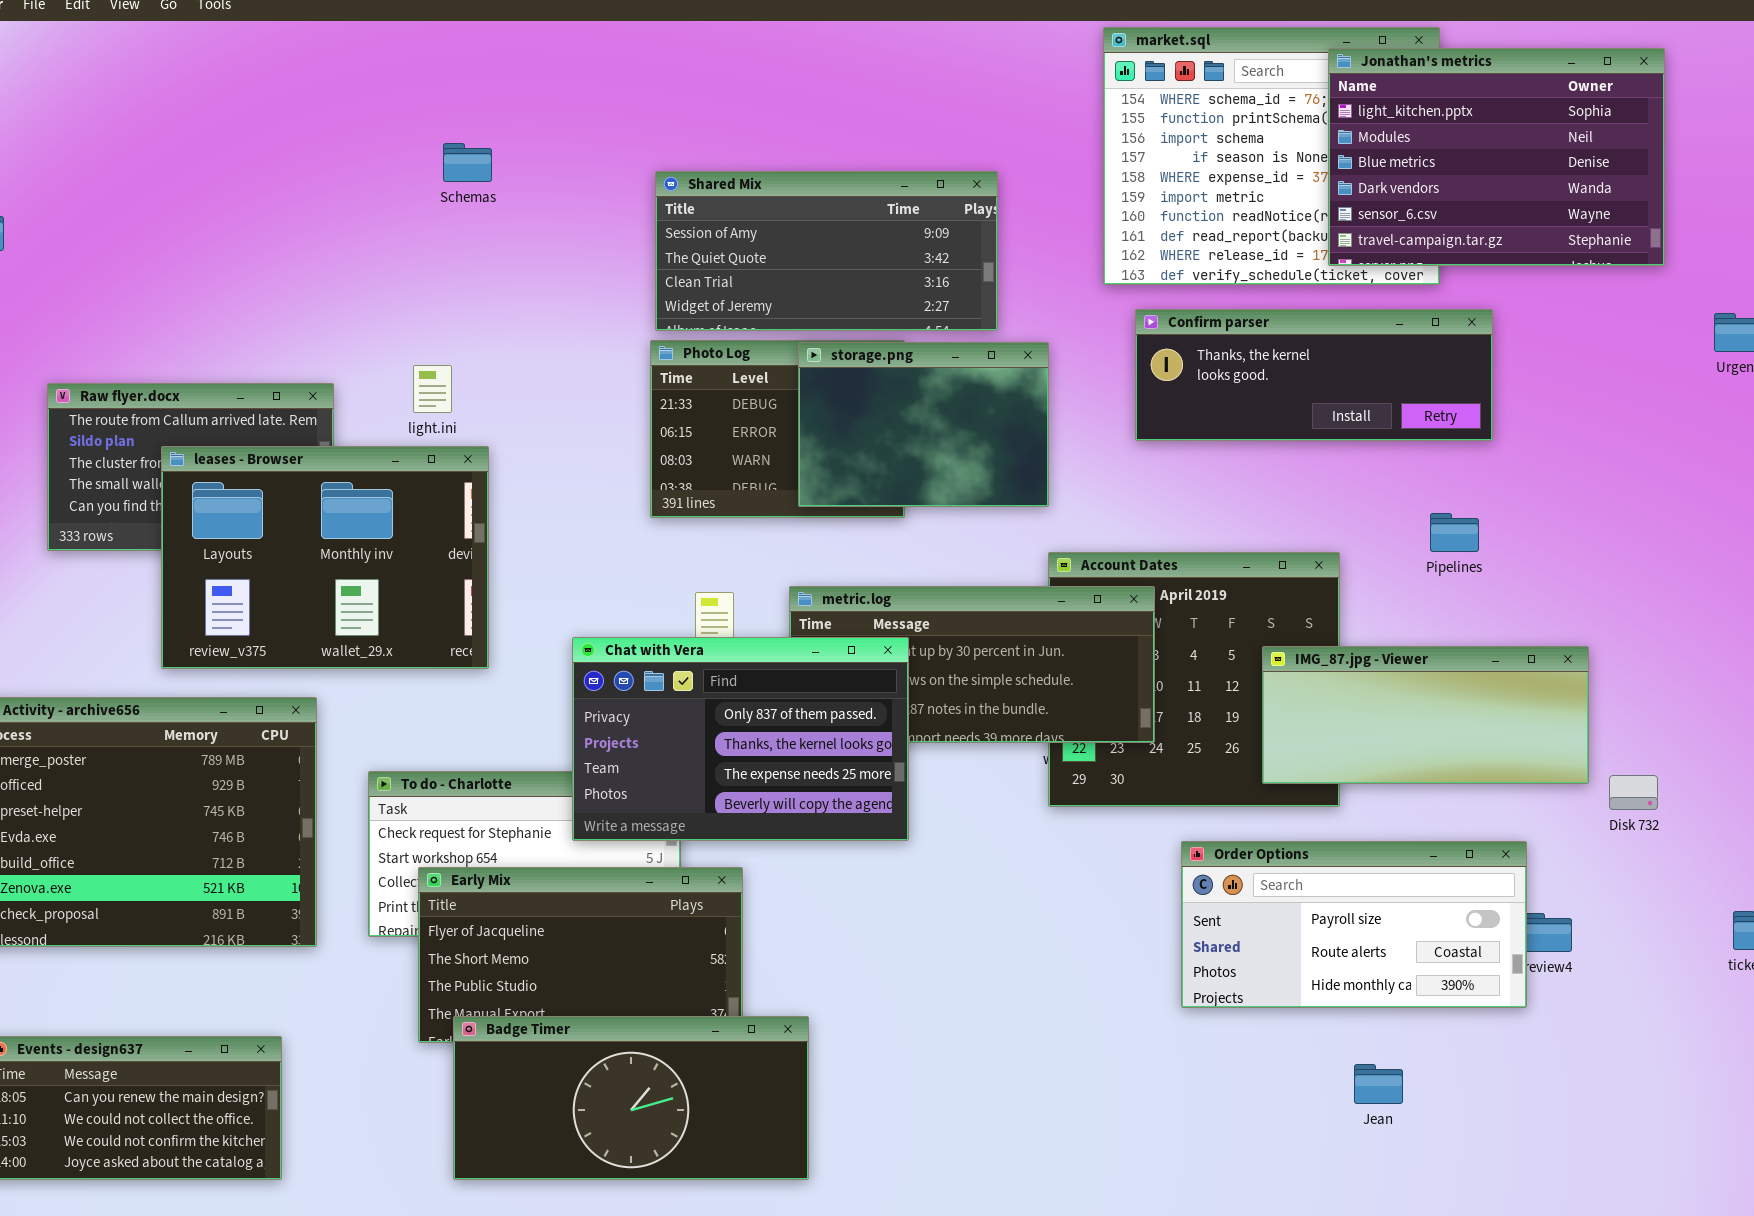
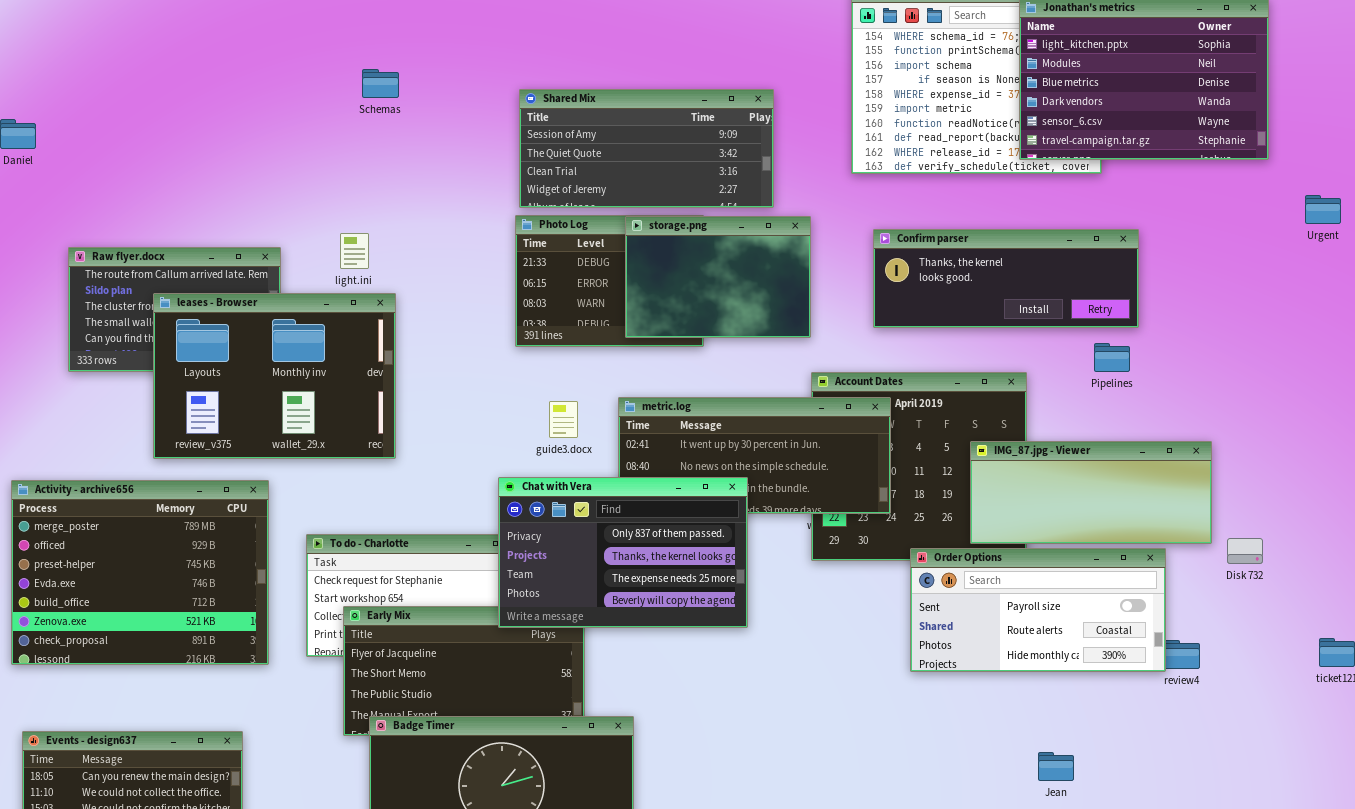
Confirm parser: [1135,309,1493,441] -> [873,229,1139,328], moved
Chat with Vera: [572,637,909,841] -> [498,477,748,628], moved
Order Options: [1181,841,1527,1008] -> [910,548,1166,672], moved

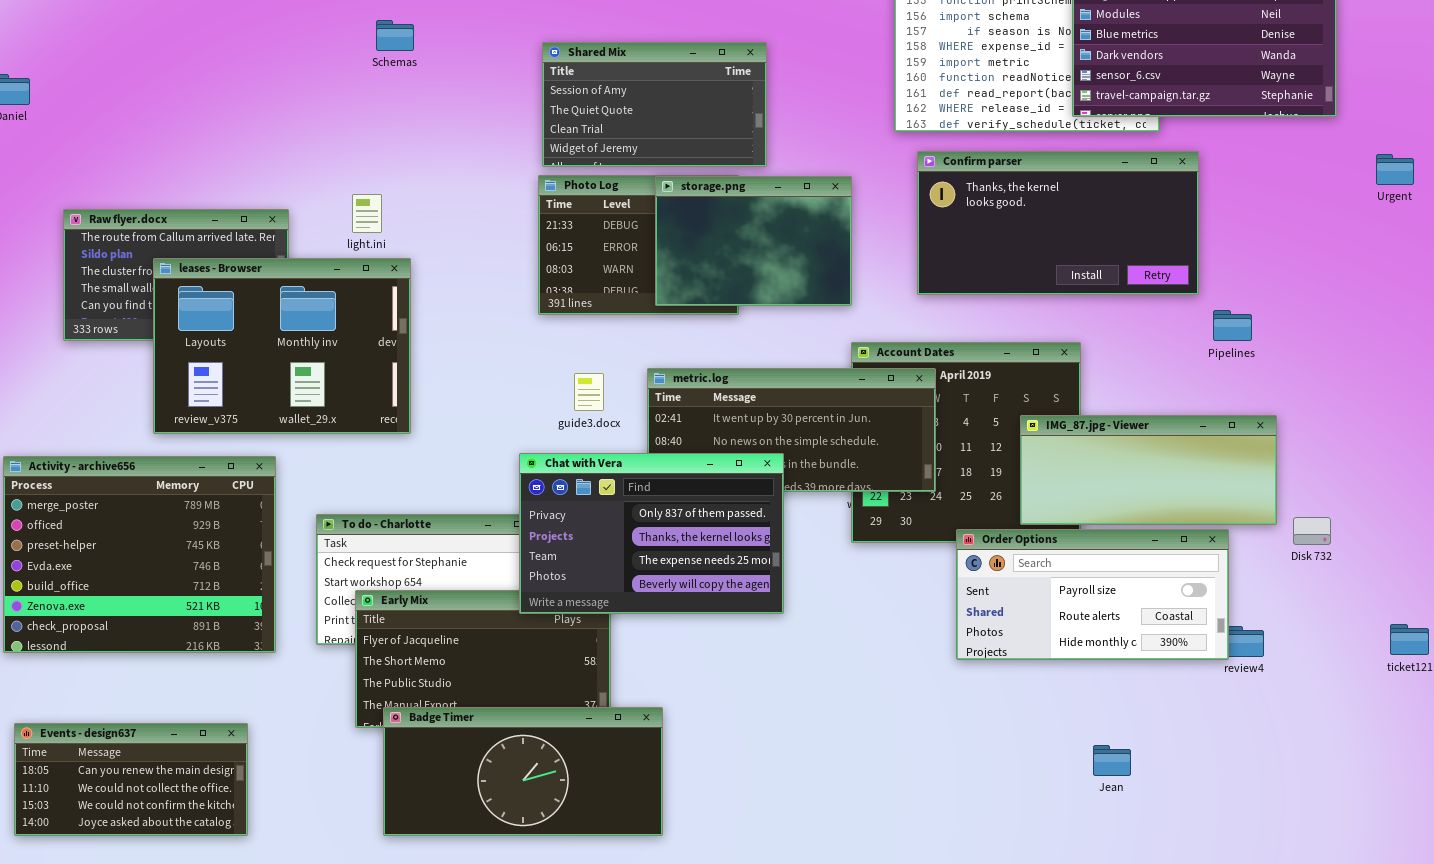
Shared Mix: [519,89,774,208] -> [542,42,767,167], resized
Confirm parser: [873,229,1139,328] -> [917,151,1199,295], resized
Pipelines: [1094,343,1130,372] -> [1213,310,1252,341], moved

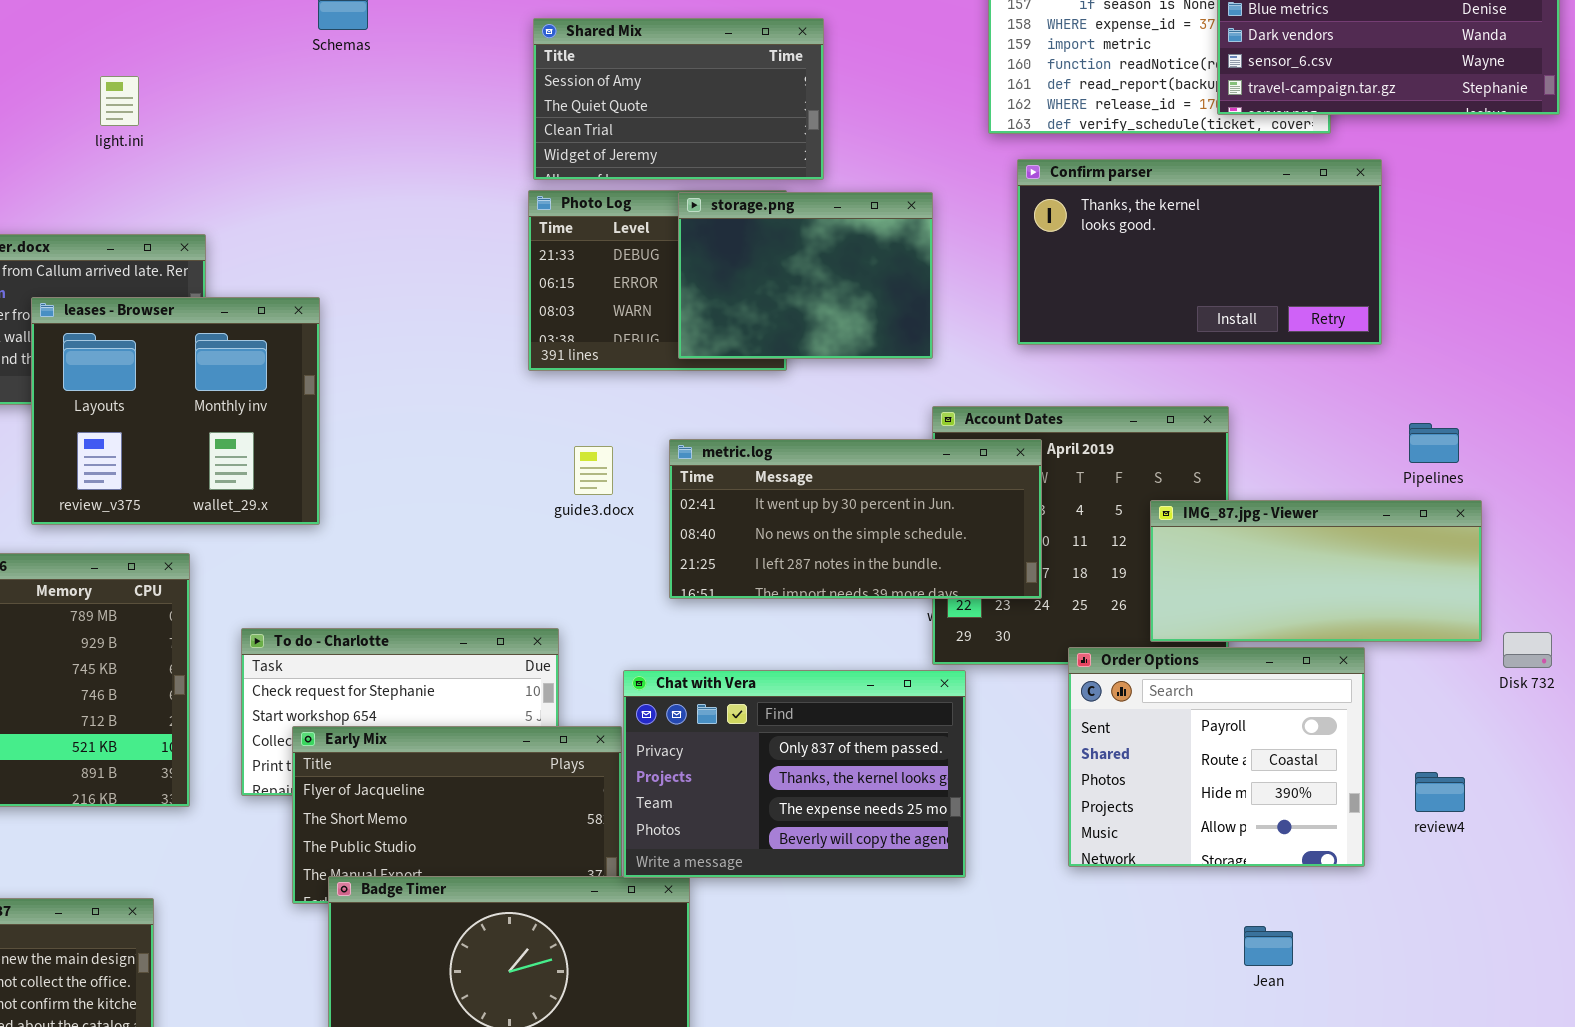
light.ini: [352,194,382,233] -> [100,76,139,126], moved
leases - Browser: [153,258,411,434] -> [31,297,320,525], resized
Pipelines: [1213,310,1252,341] -> [1409,423,1459,463], moved
Chat with Vera: [519,453,784,614] -> [623,670,966,878], moved
Order Options: [956,529,1229,660] -> [1068,647,1365,867], resized

